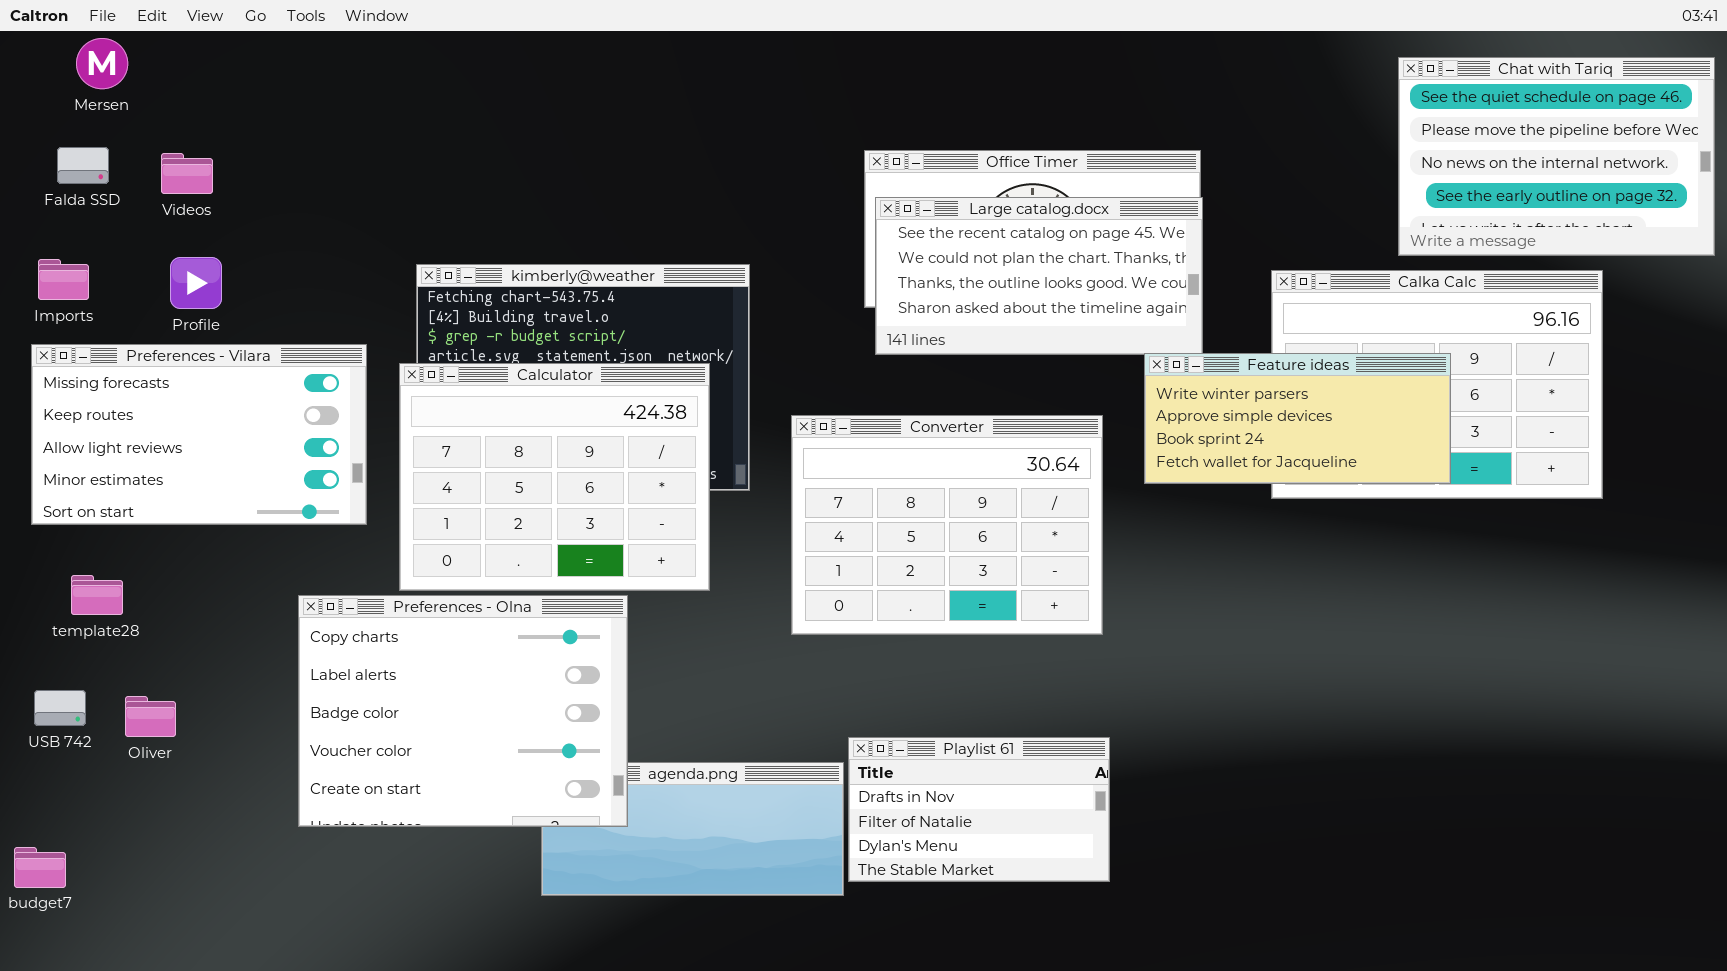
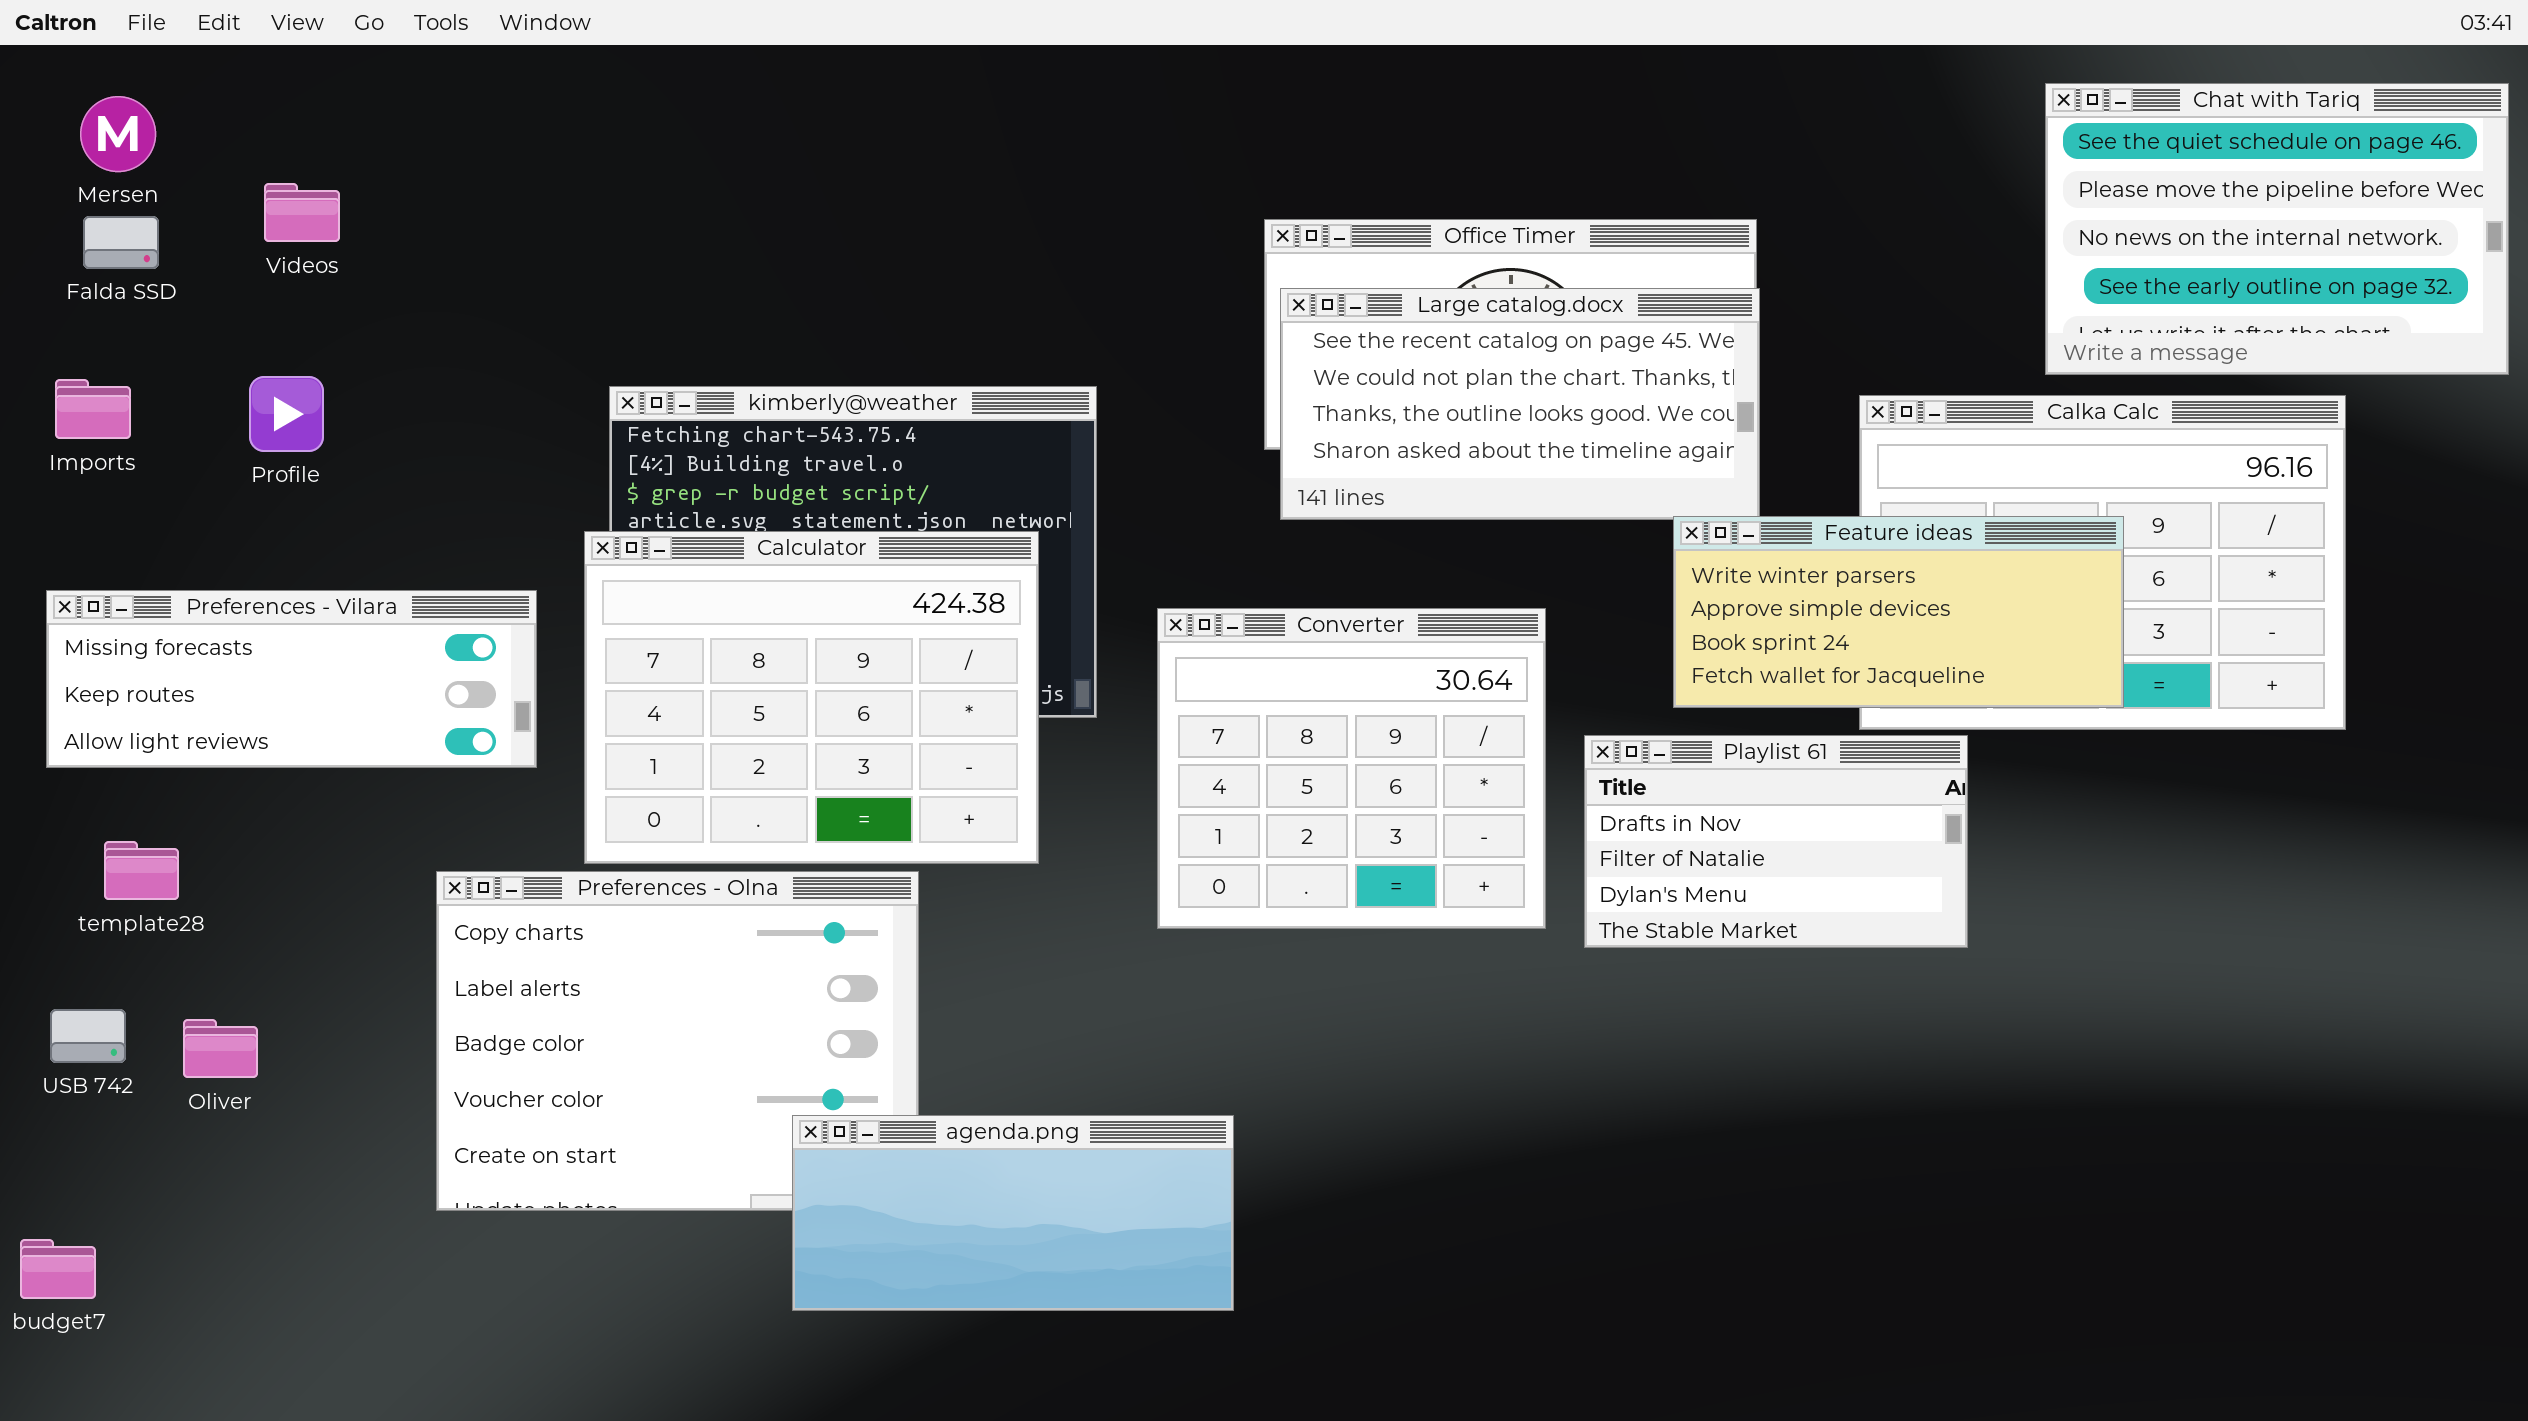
Mersen: [76,38,128,89] -> [80,96,156,172], moved
Videos: [161,153,213,194] -> [264,183,340,242], moved
Preferences - Vilara: [31,344,367,525] -> [46,590,537,768], resized
Converter: [791,415,1103,635] -> [1157,608,1546,929], resized
Playlist 61: [848,737,1110,882] -> [1584,735,1968,948], moved
agenda.png: [541,762,844,896] -> [792,1115,1234,1311], raised

